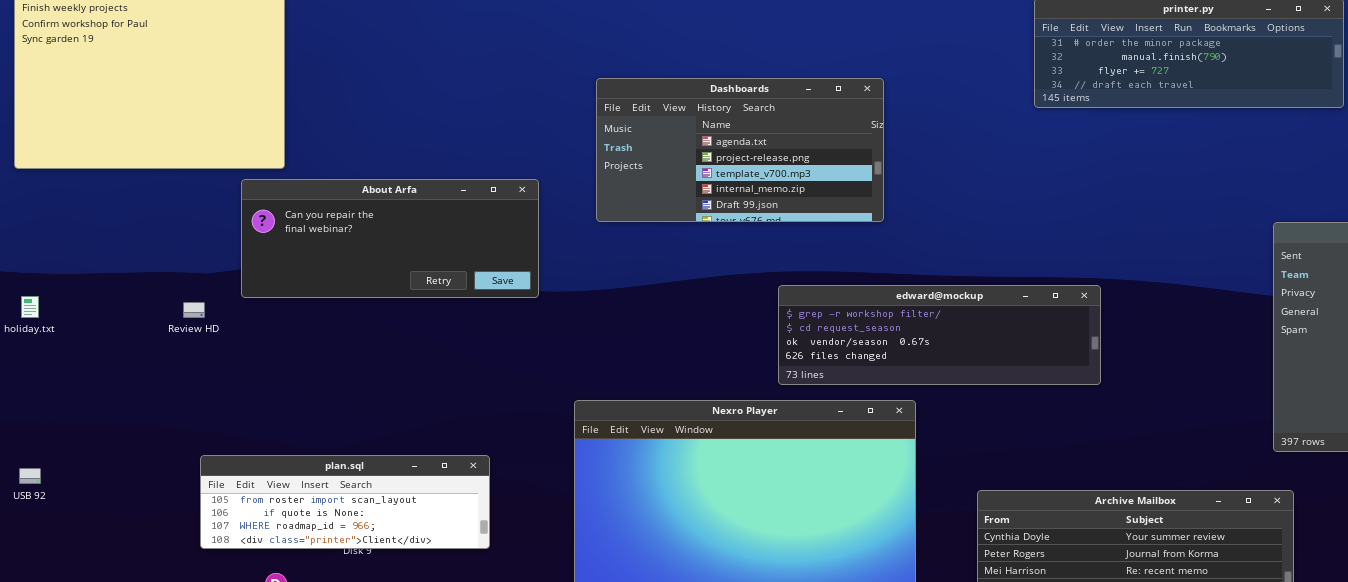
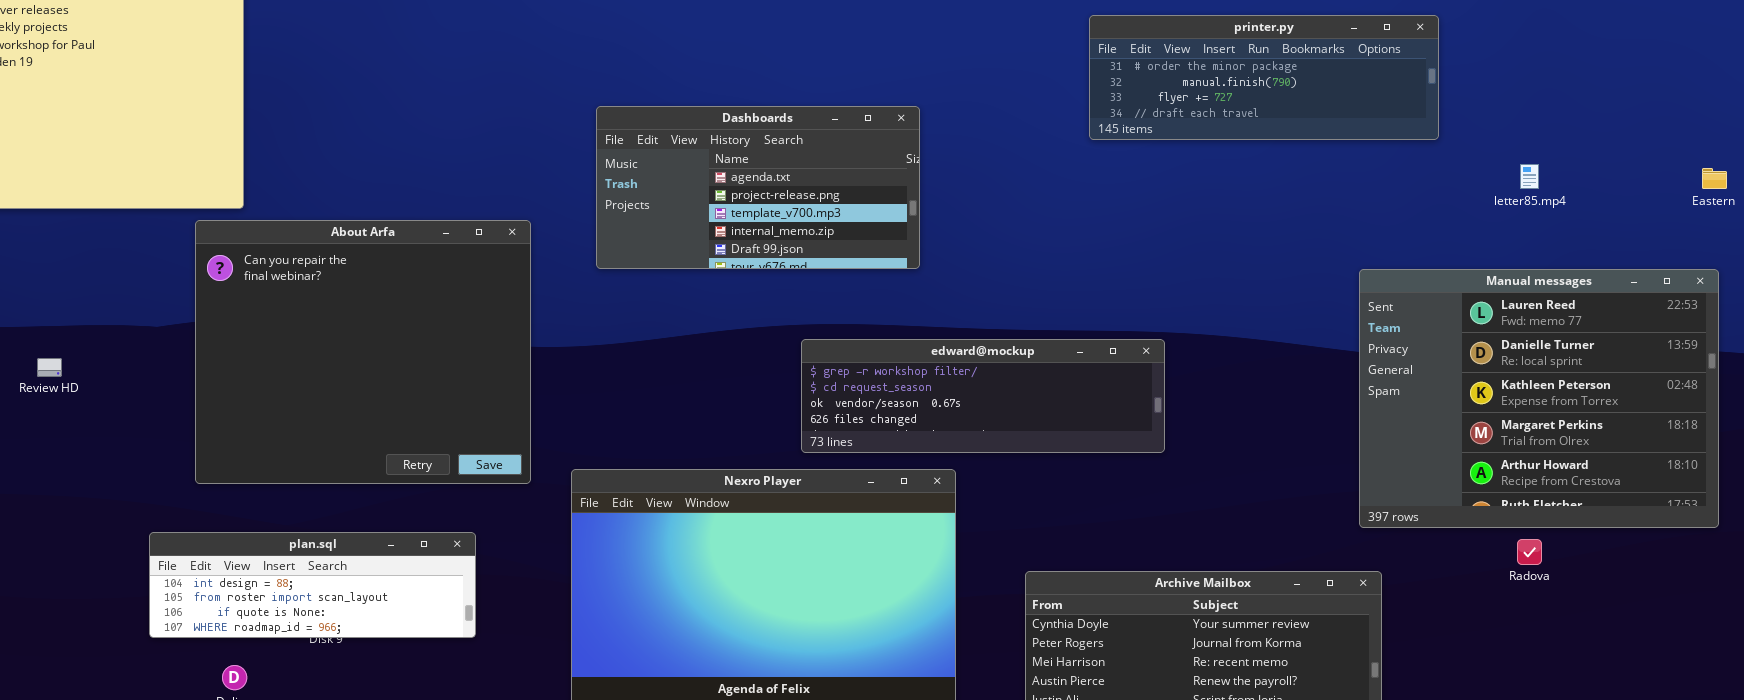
About Arfa: [241,179,539,298] -> [195,220,531,484], resized
Review HD: [183,302,205,318] -> [37,358,62,377], moved
plan.sql: [200,455,490,549] -> [149,532,476,638], scrolled up 1 row

